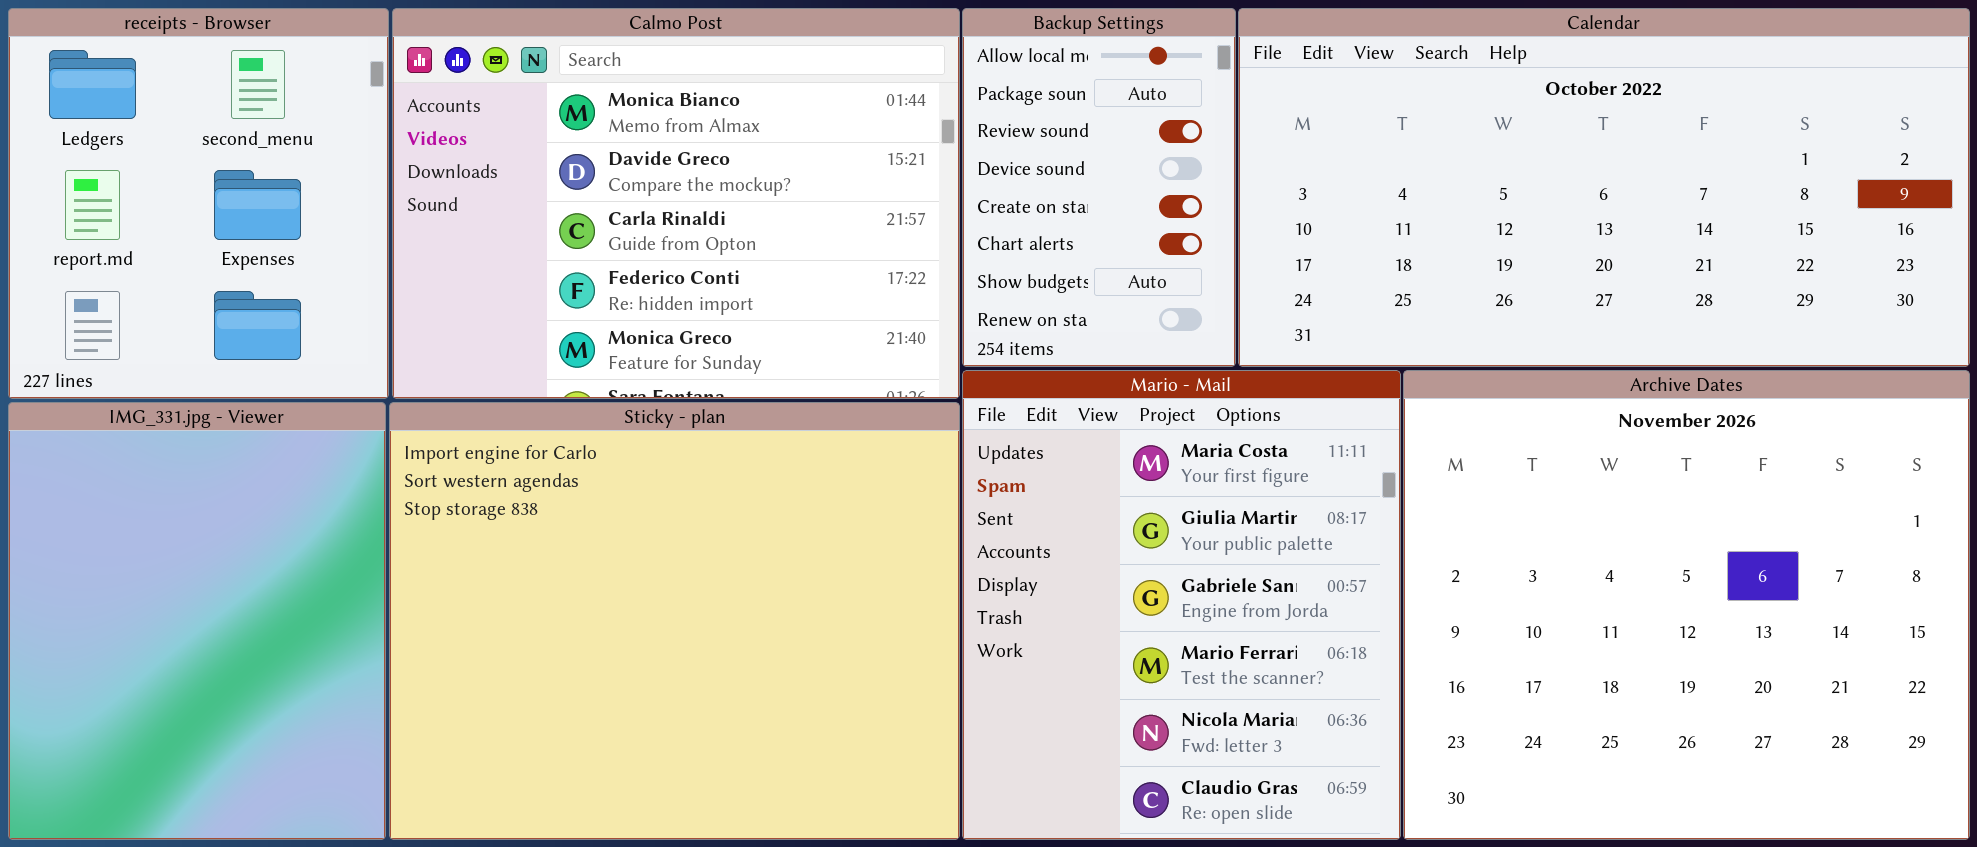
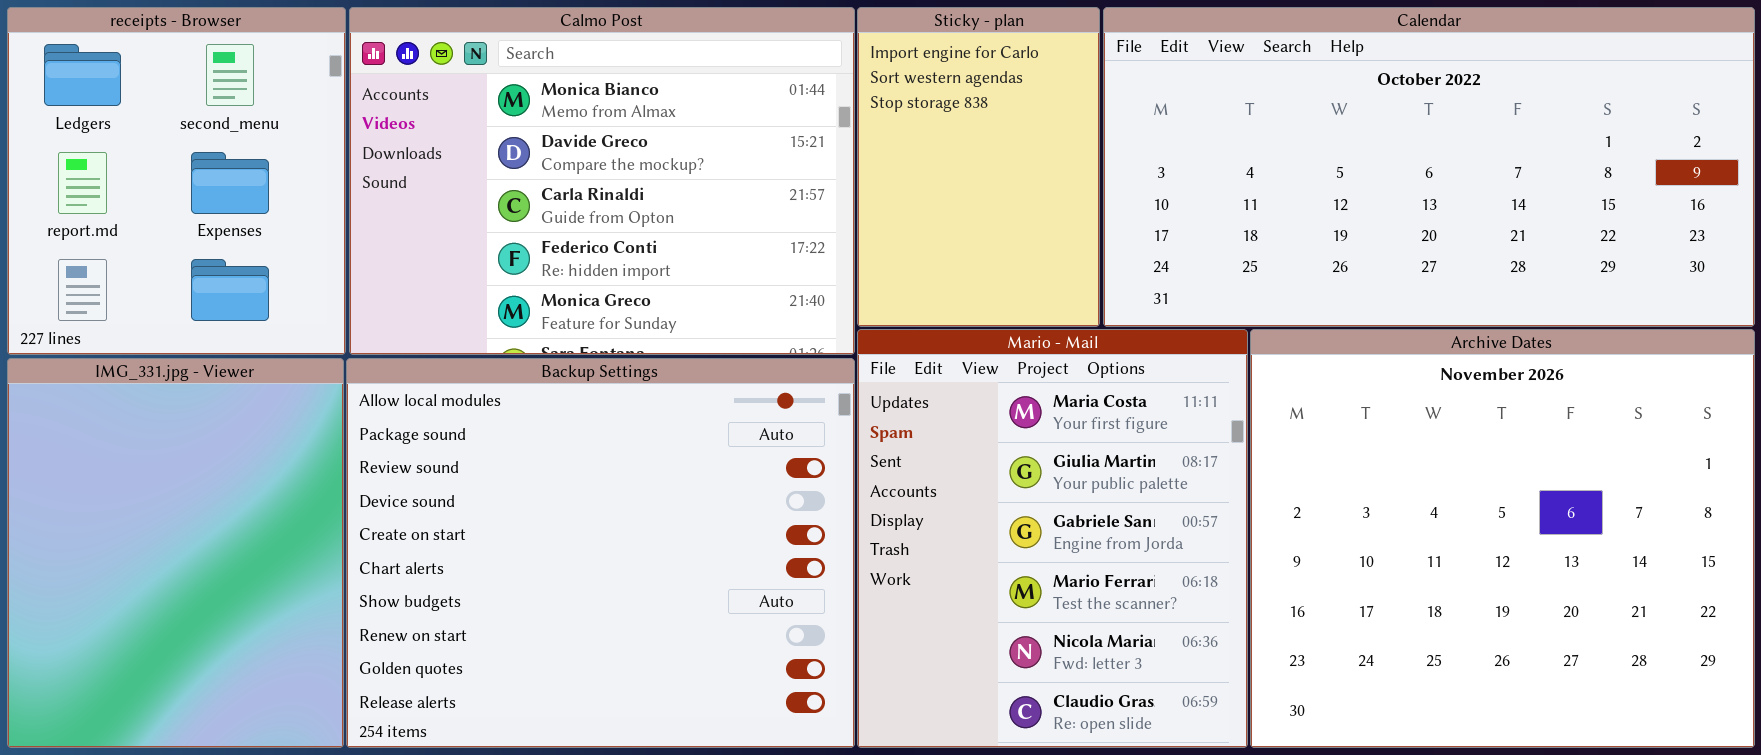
Backup Settings: [962,8,1236,367] -> [346,358,855,748], moved, resized
Sticky - plan: [389,402,960,840] -> [857,7,1100,327], moved, resized

